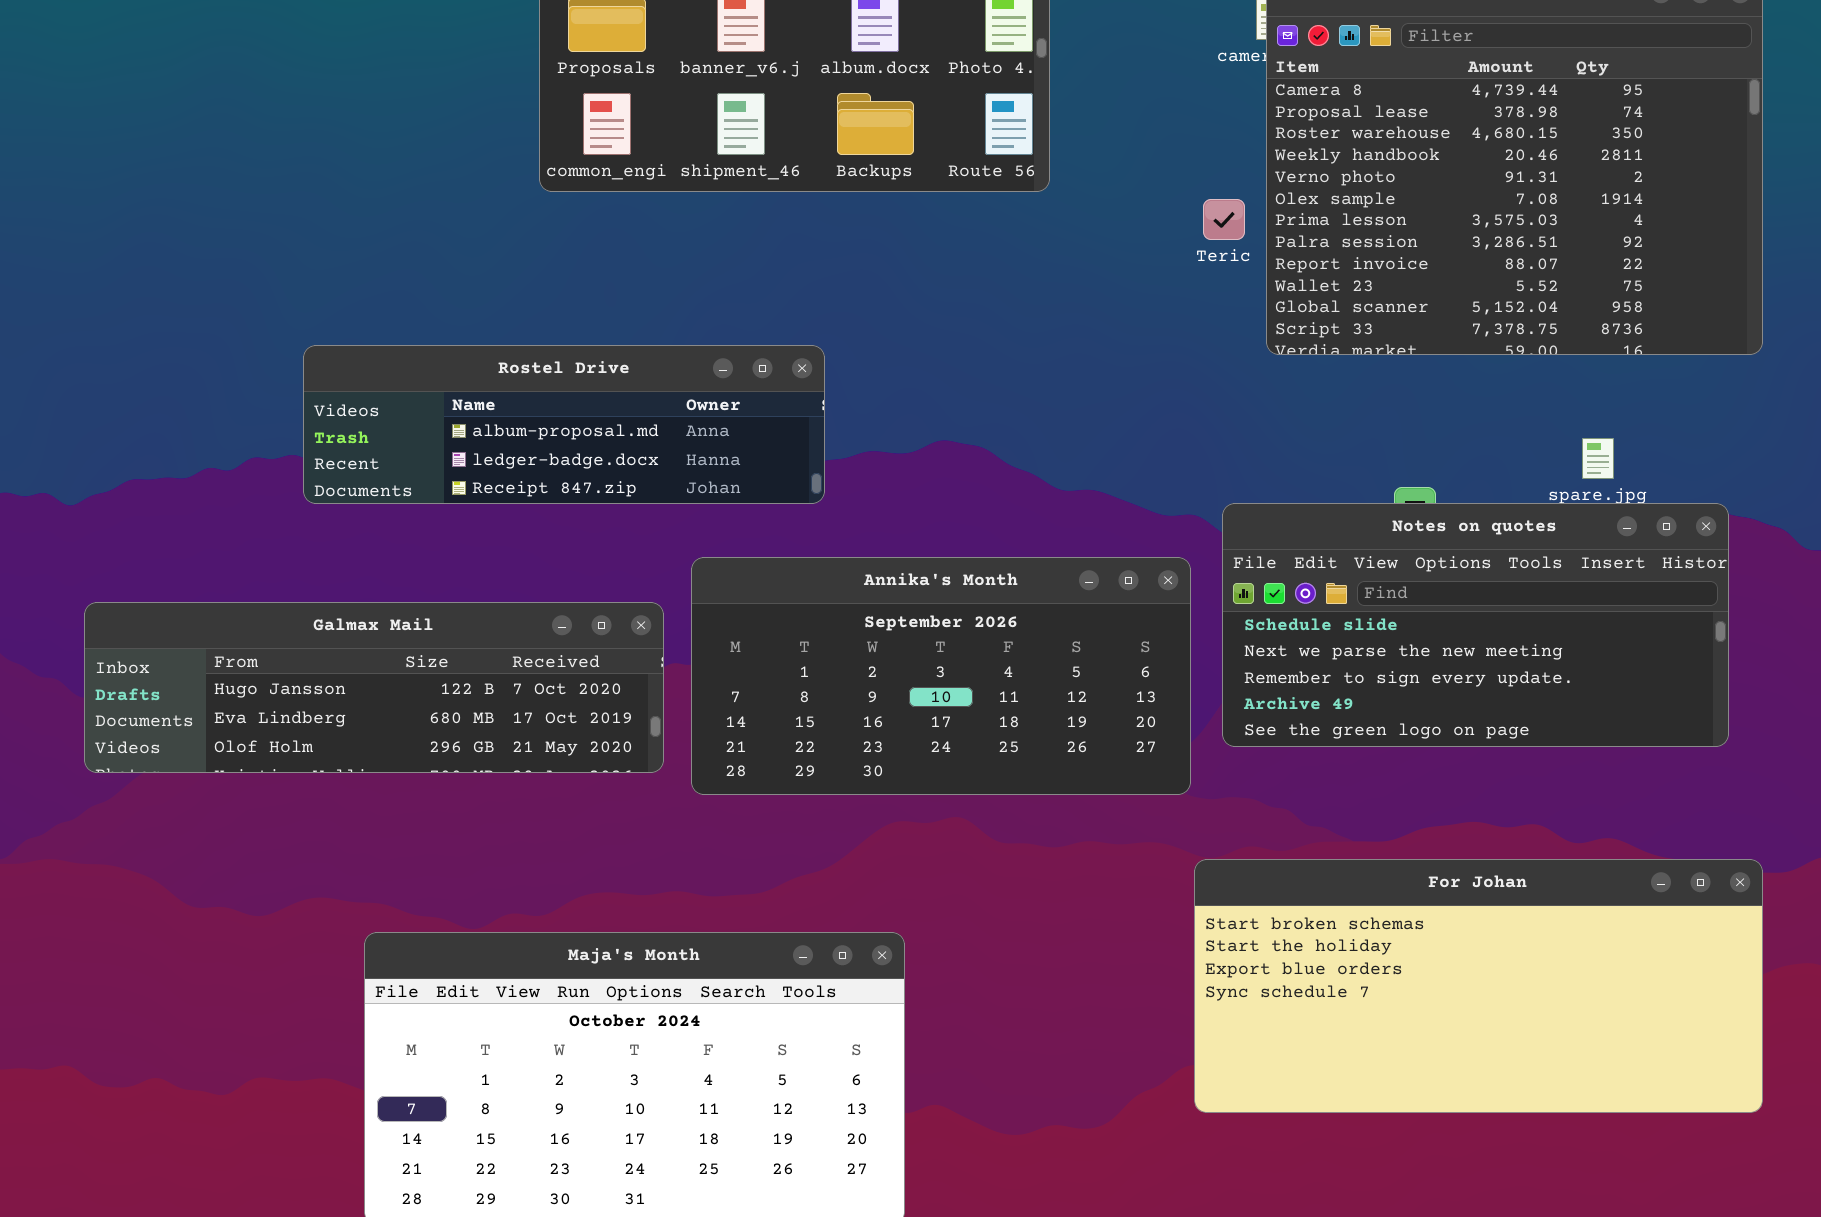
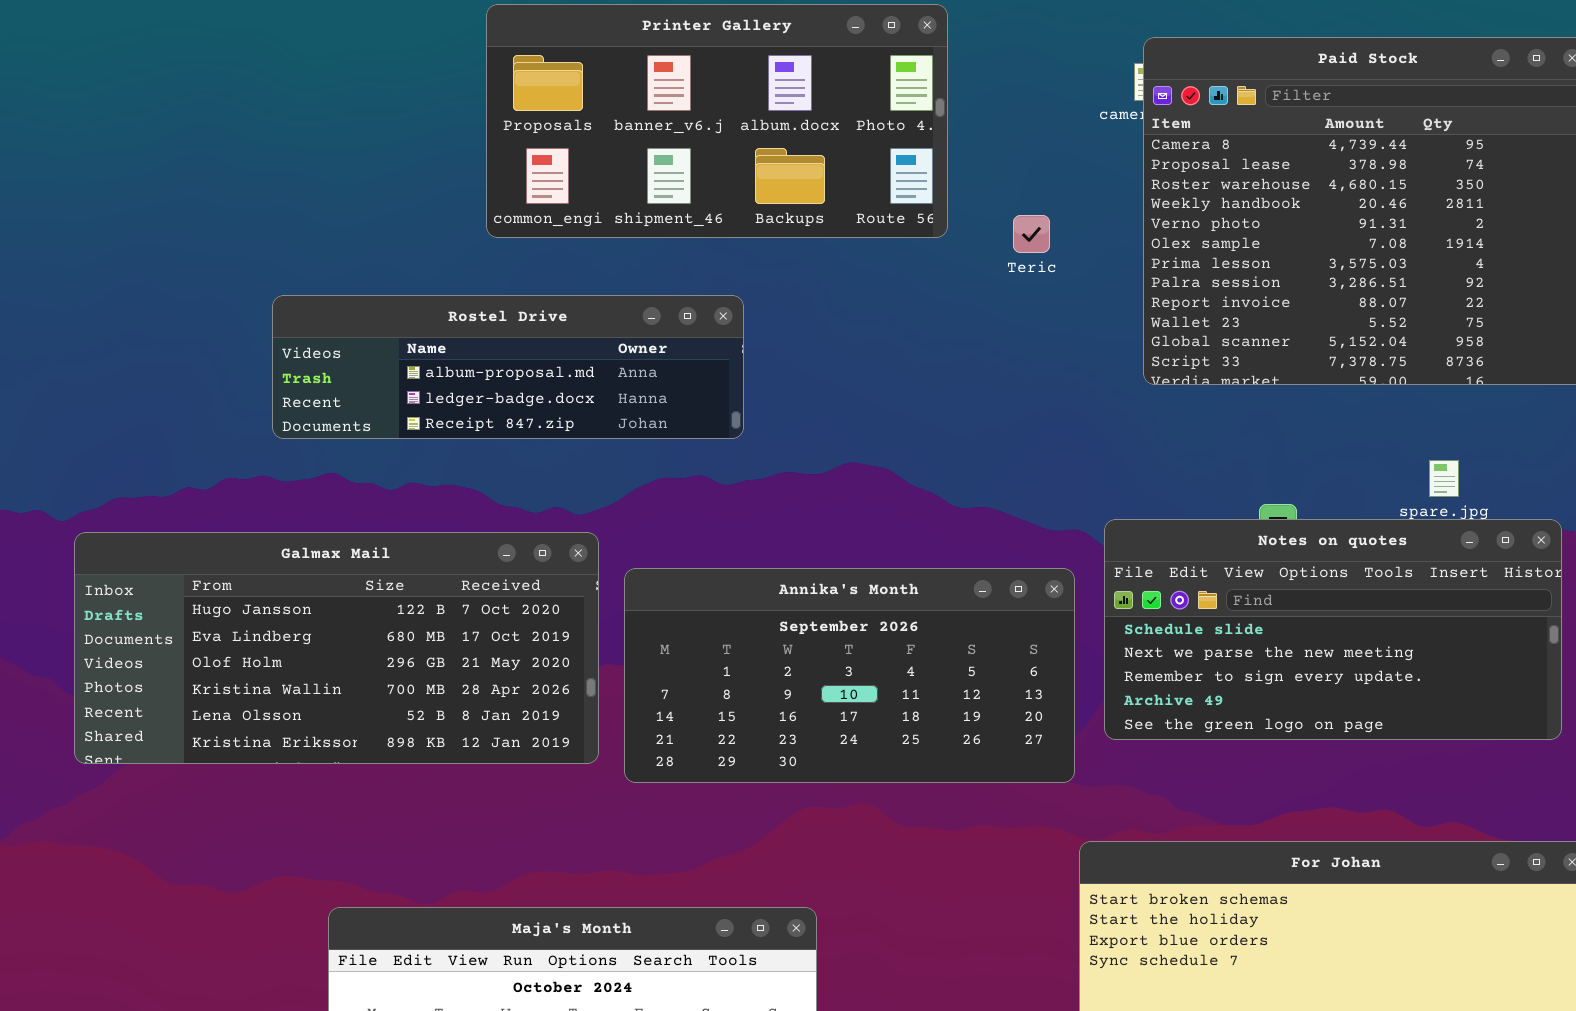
Teric: [1203,199,1245,240] -> [1013,215,1050,253], moved
Rostel Drive: [303,345,825,504] -> [272,295,744,439], moved
Galmax Mail: [84,602,664,773] -> [74,532,599,764], resized

